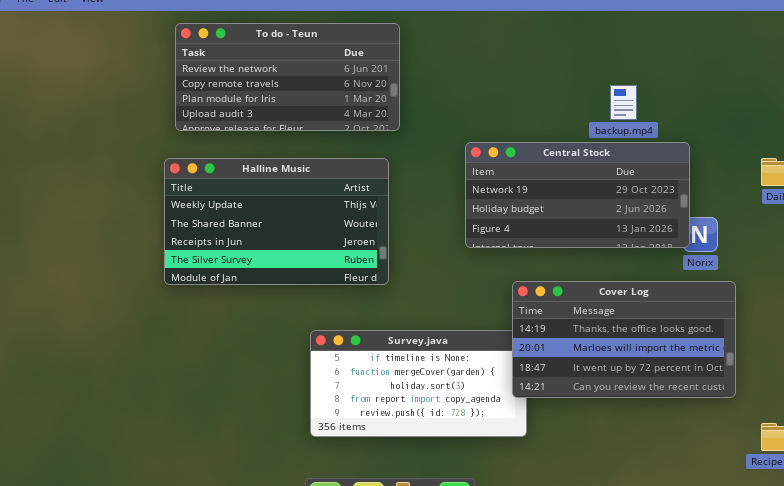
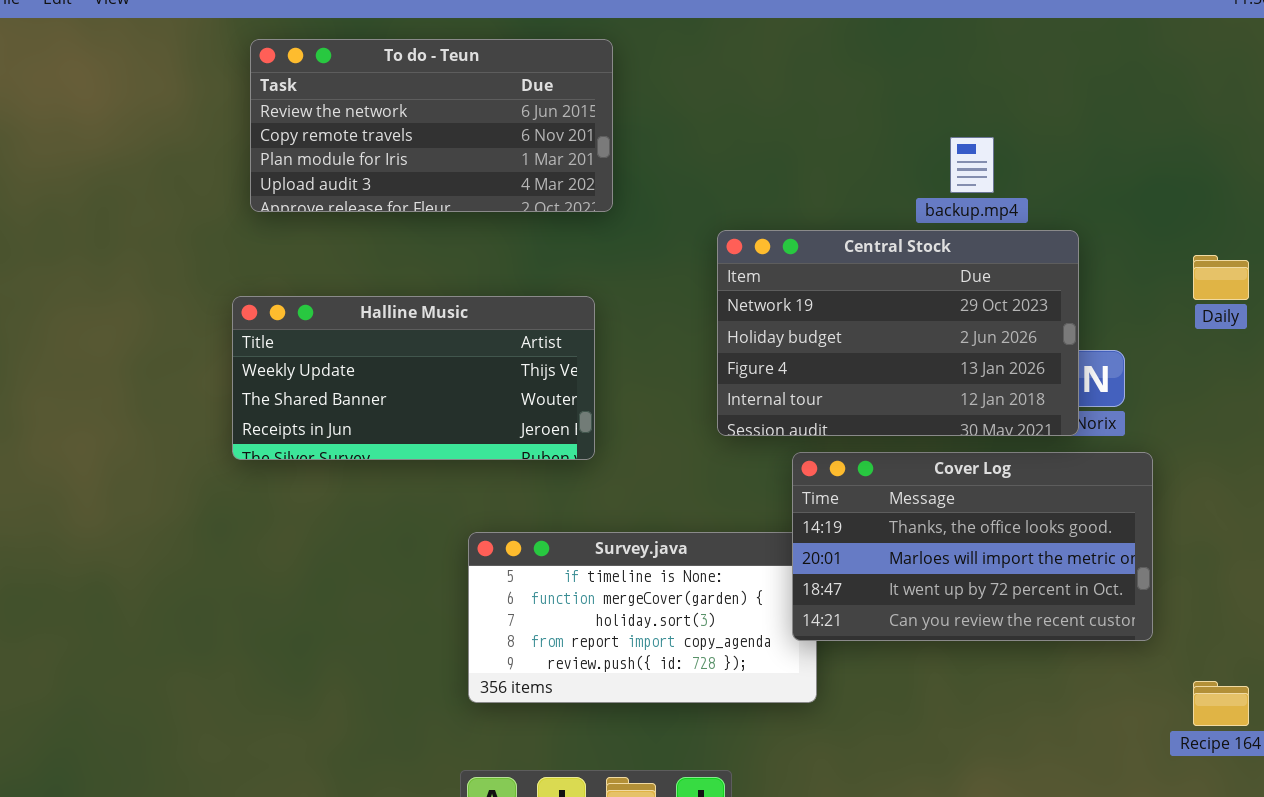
Central Stock: [465,142,690,248] -> [717,230,1079,436], resized
Halline Music: [164,158,389,285] -> [232,296,595,460], resized

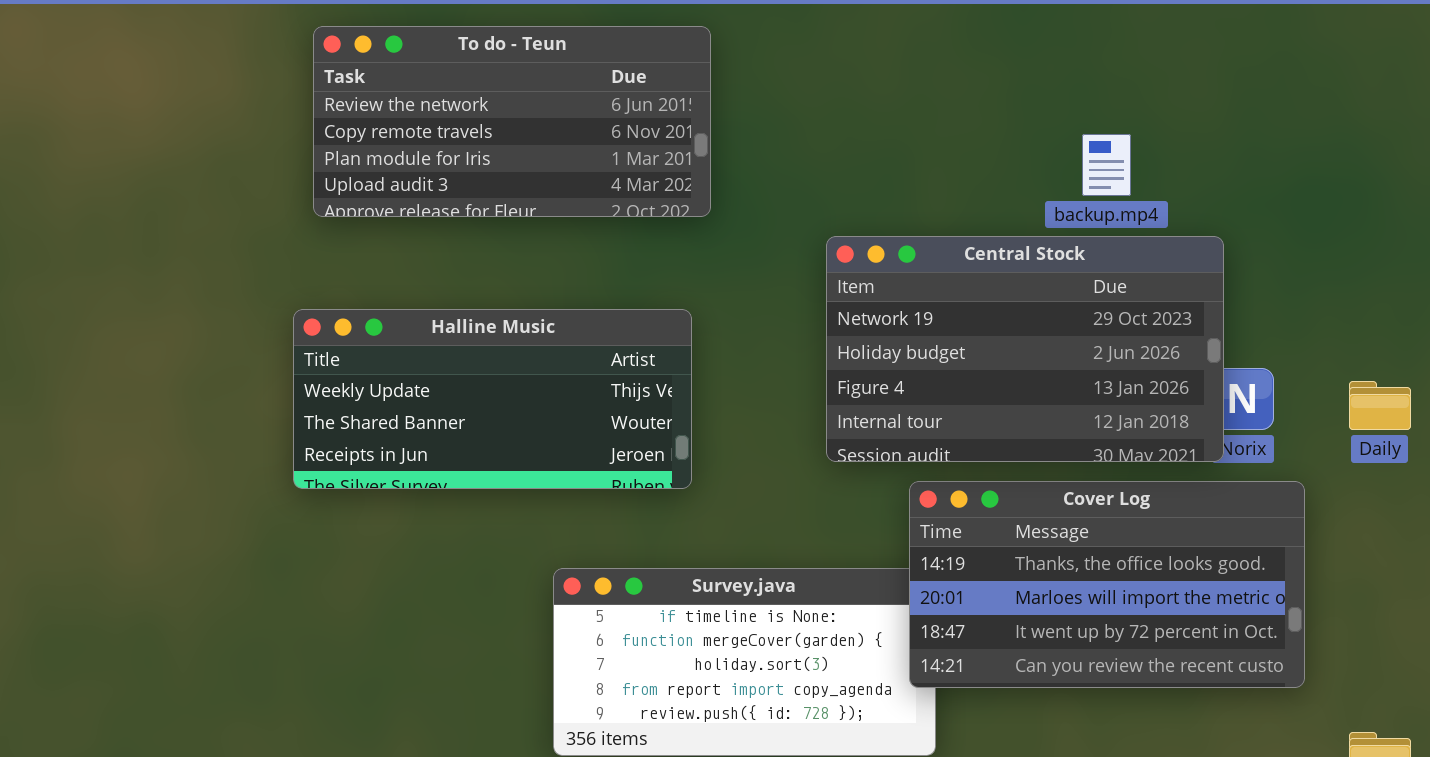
Daily: [1193,255,1249,300] -> [1349,381,1411,430], moved

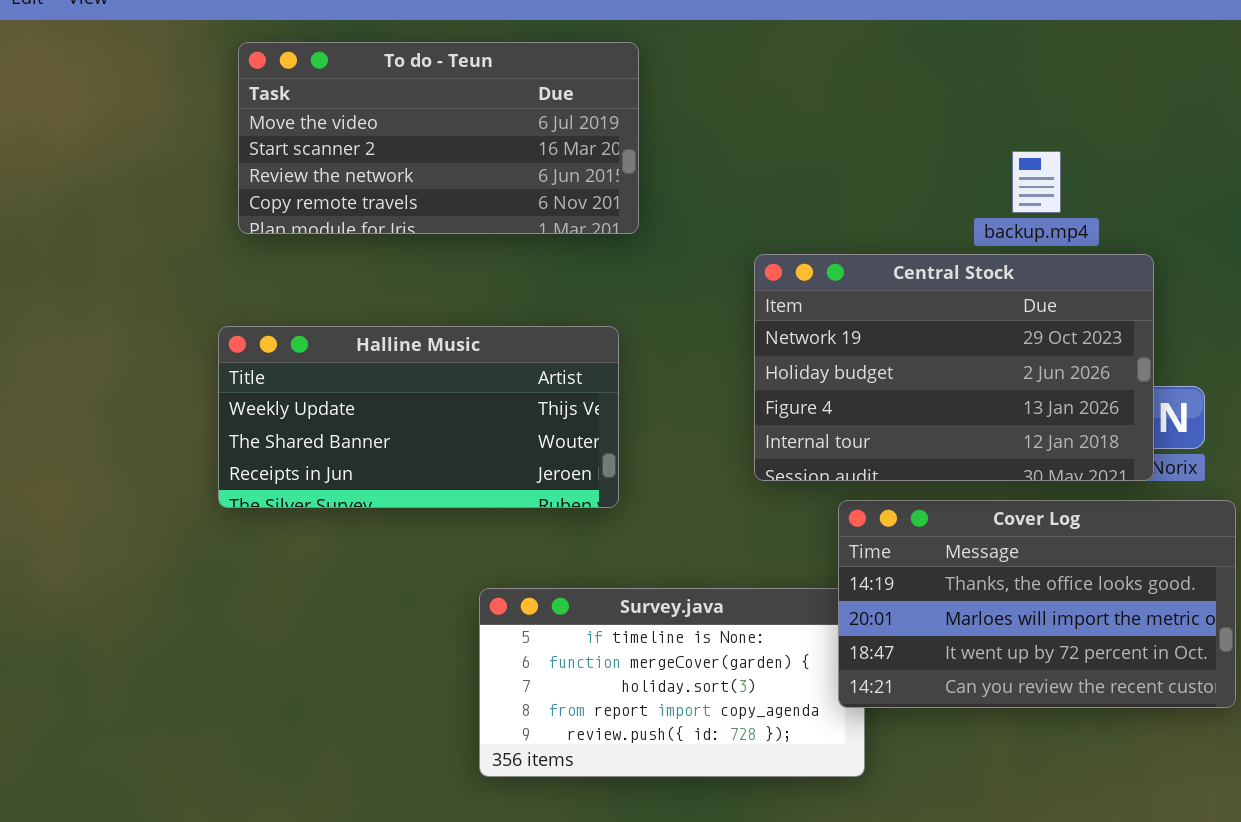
To do - Teun: [313,26,711,217] -> [238,42,639,234], scrolled up 2 rows

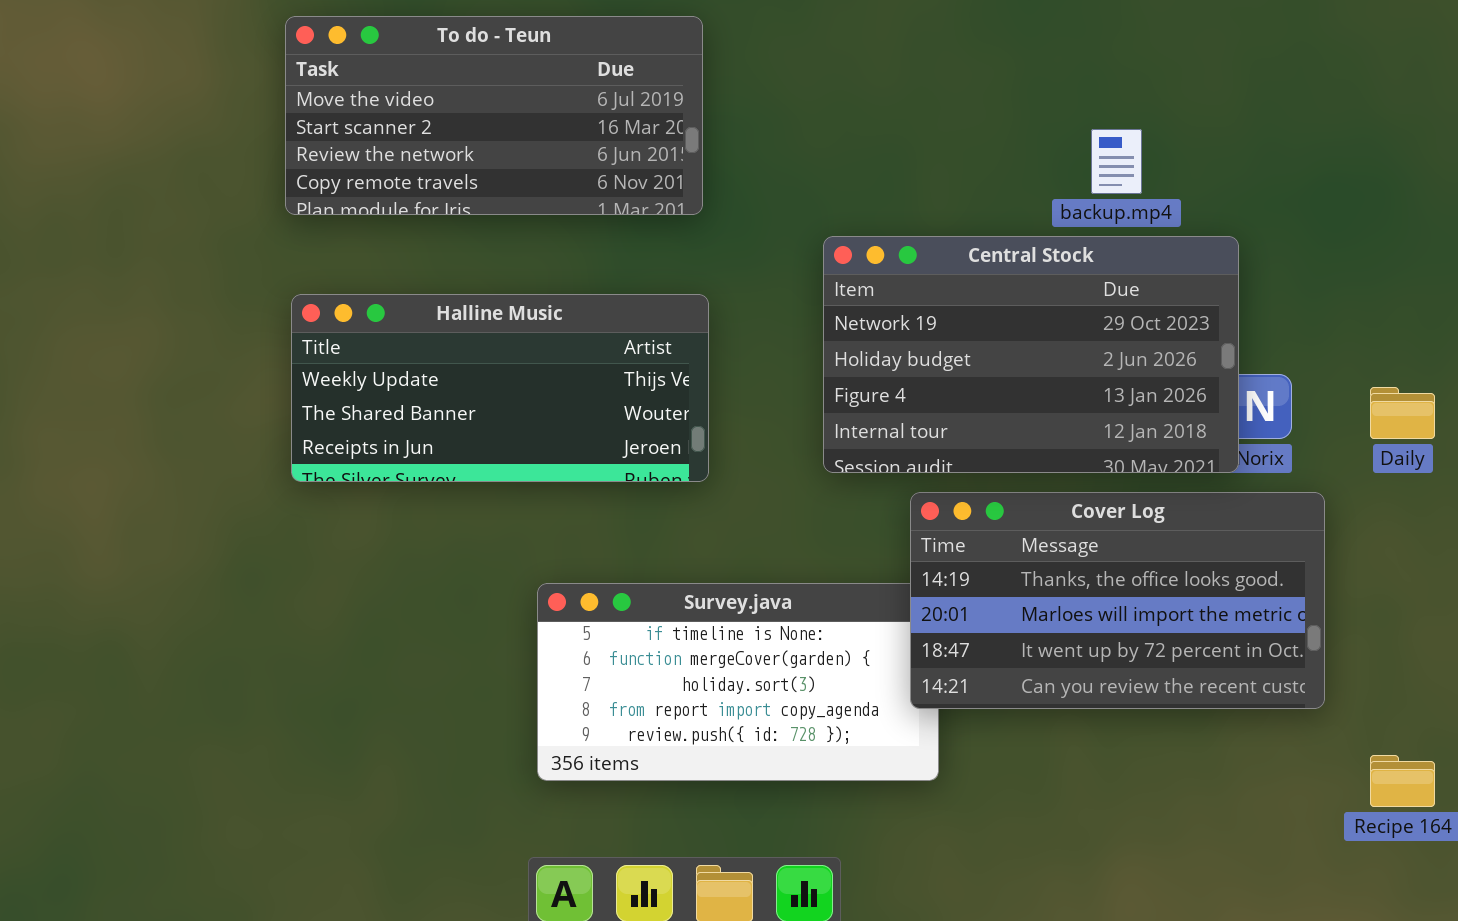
Halline Music: [218,326,619,508] -> [291,294,709,482], moved

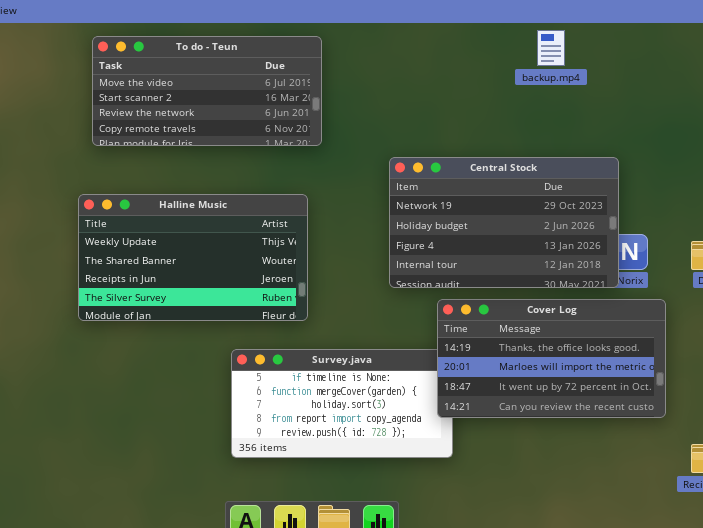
backup.mp4: [1091,129,1142,194] -> [537,30,565,66], moved
Halline Music: [291,294,709,482] -> [78,194,308,321], moved, resized

